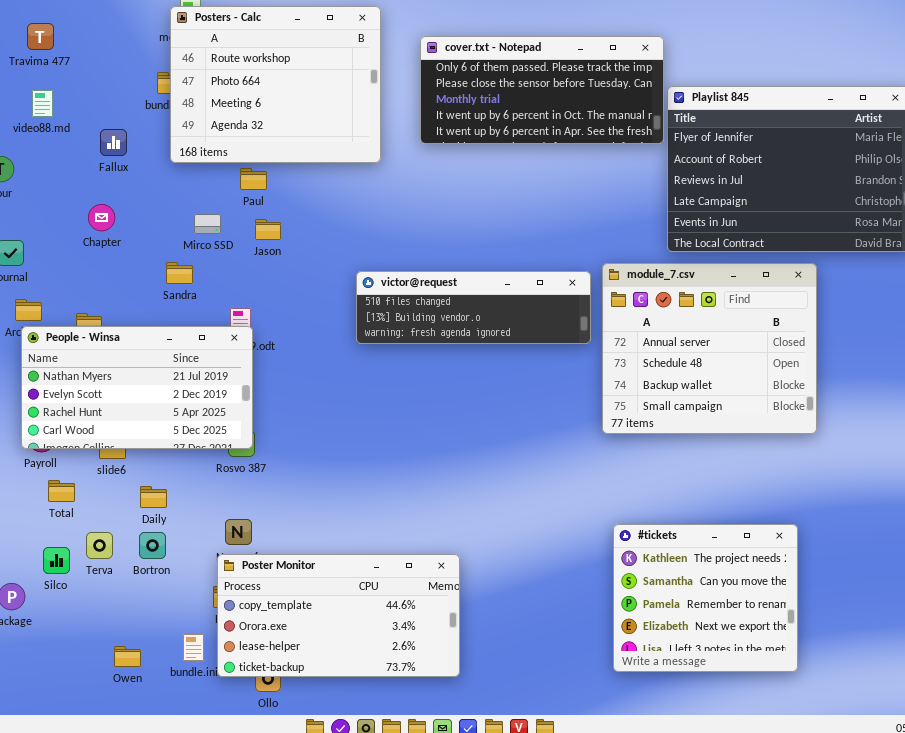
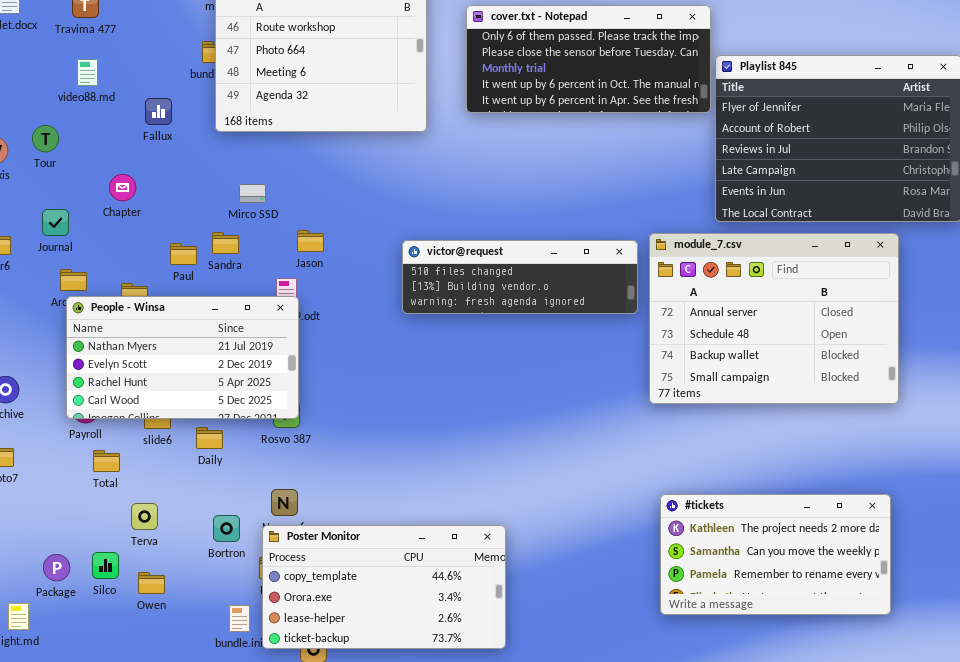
Paul: [240,168,267,190] -> [170,243,197,265], moved
Chapter: [88,204,115,231] -> [109,174,136,201], moved
Jason: [255,219,281,240] -> [297,230,324,252], moved
module_7.csv: [602,263,817,434] -> [649,233,899,404], resized
Daily: [140,486,167,508] -> [196,427,223,449], moved
#tickets: [613,524,798,672] -> [660,494,891,615], resized
Bortron: [139,532,166,559] -> [213,515,240,542], moved
Silco: [43,547,70,574] -> [92,552,119,579], moved
Owen: [114,646,141,667] -> [138,572,165,594], moved

